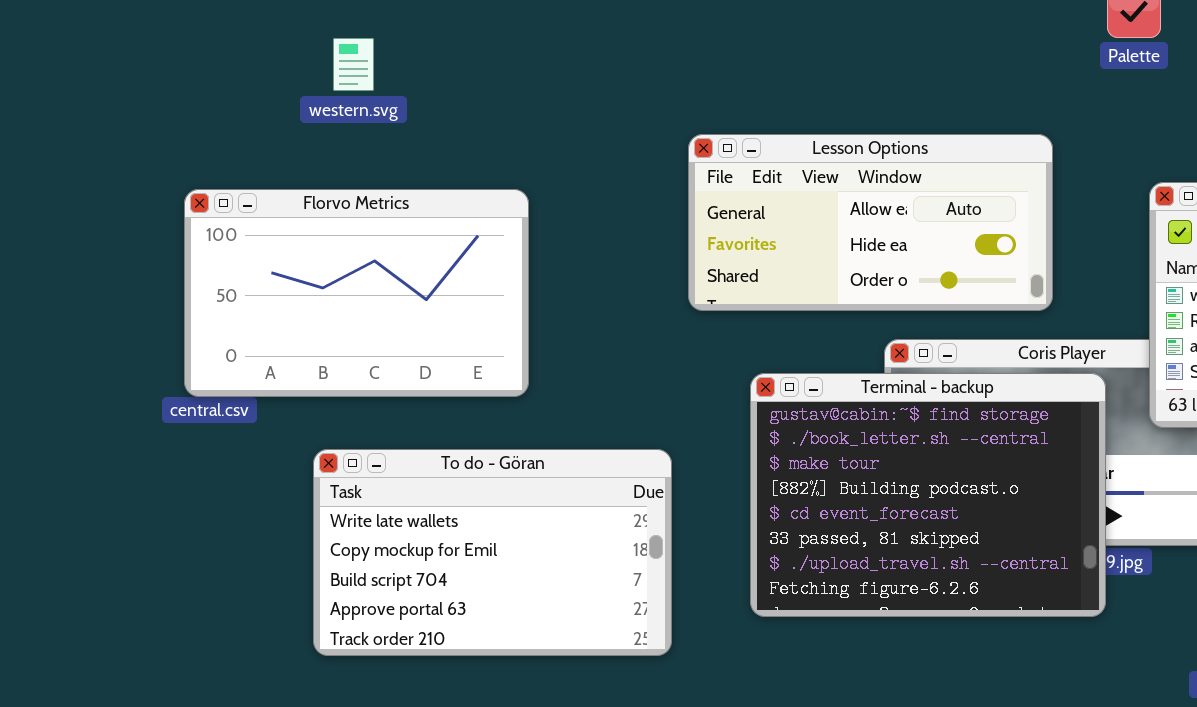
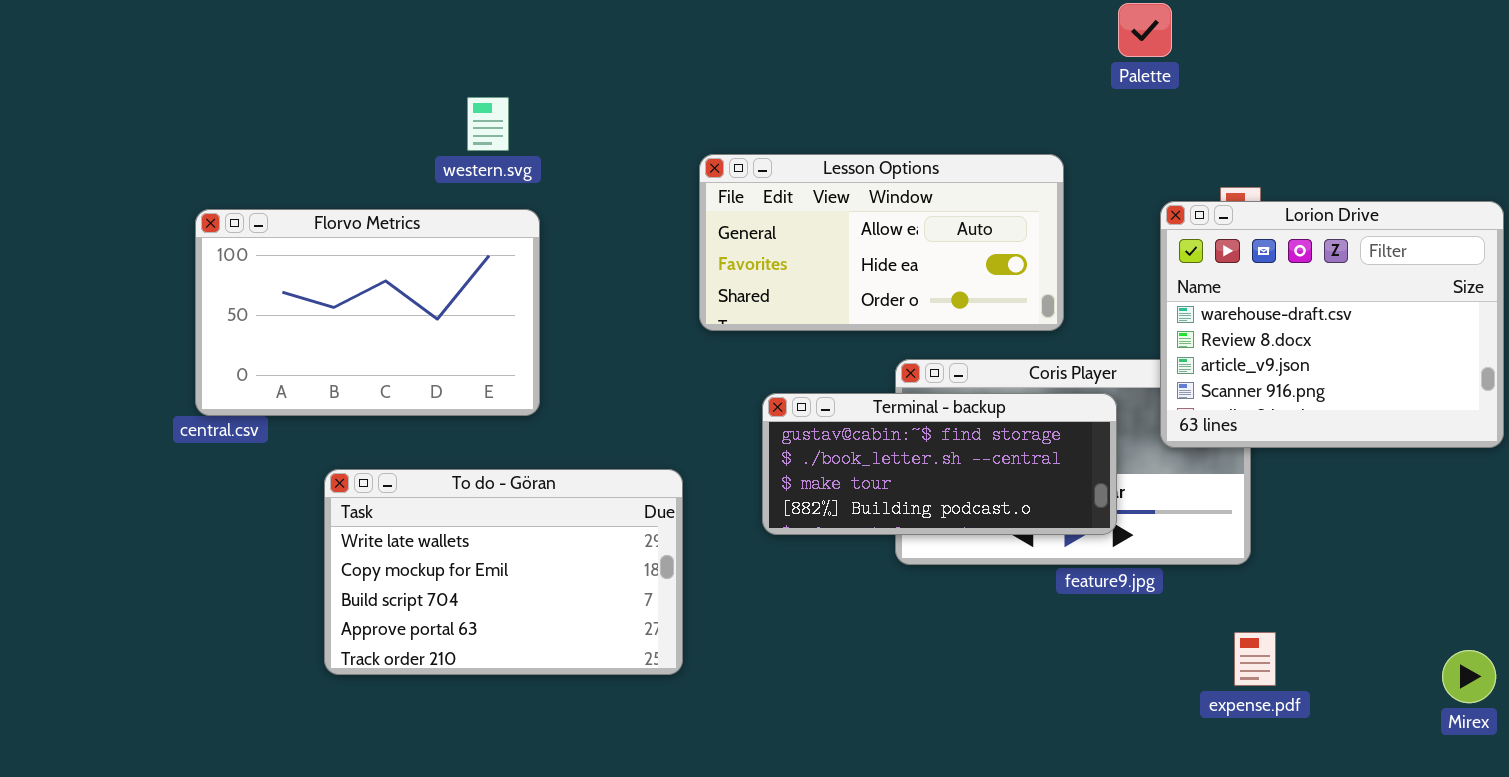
western.svg: [333,38,374,91] -> [467,97,509,151], moved
Terminal - backup: [750,373,1106,617] -> [762,393,1117,535], resized

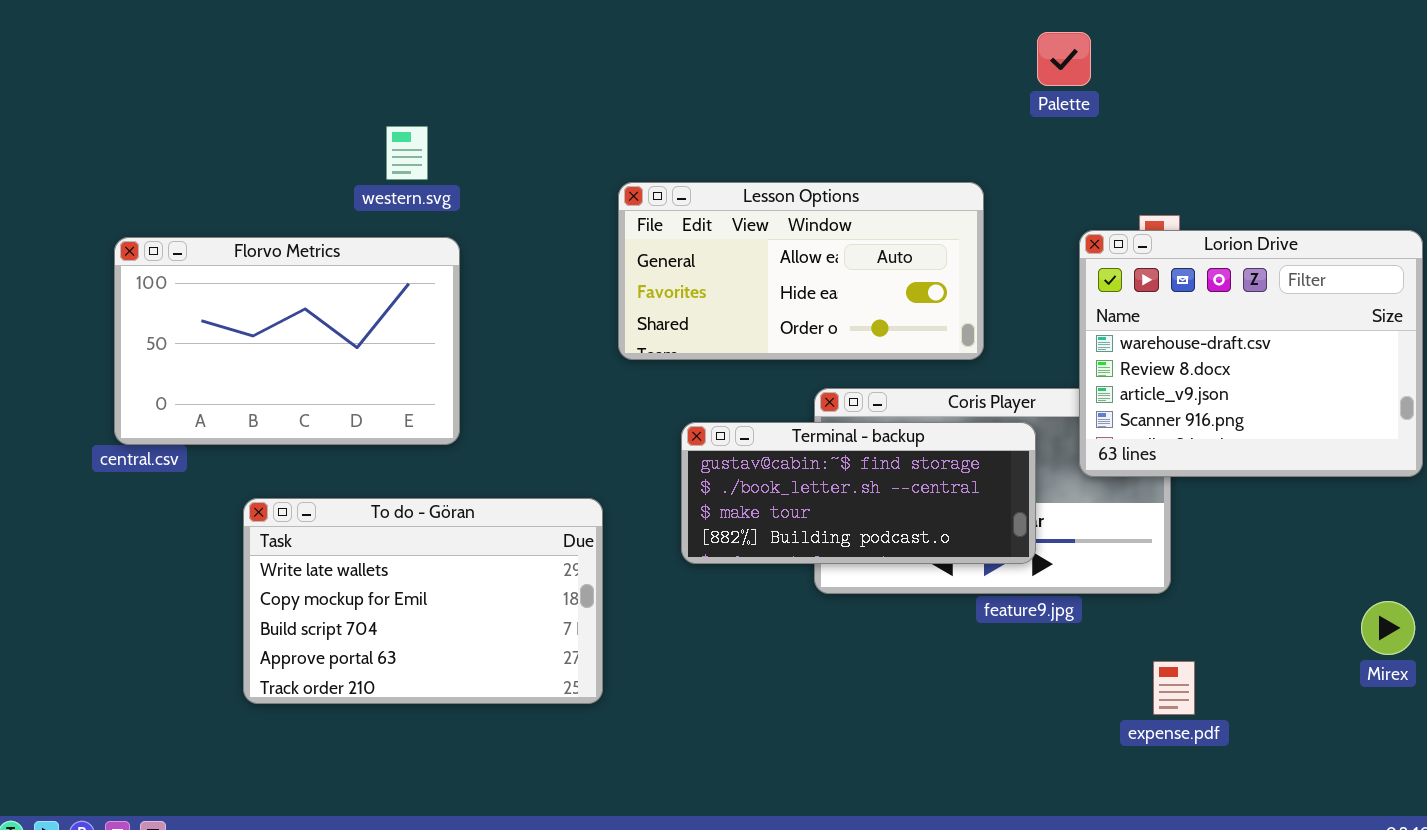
Mirex: [1442,650,1496,703] -> [1361,601,1415,655], moved

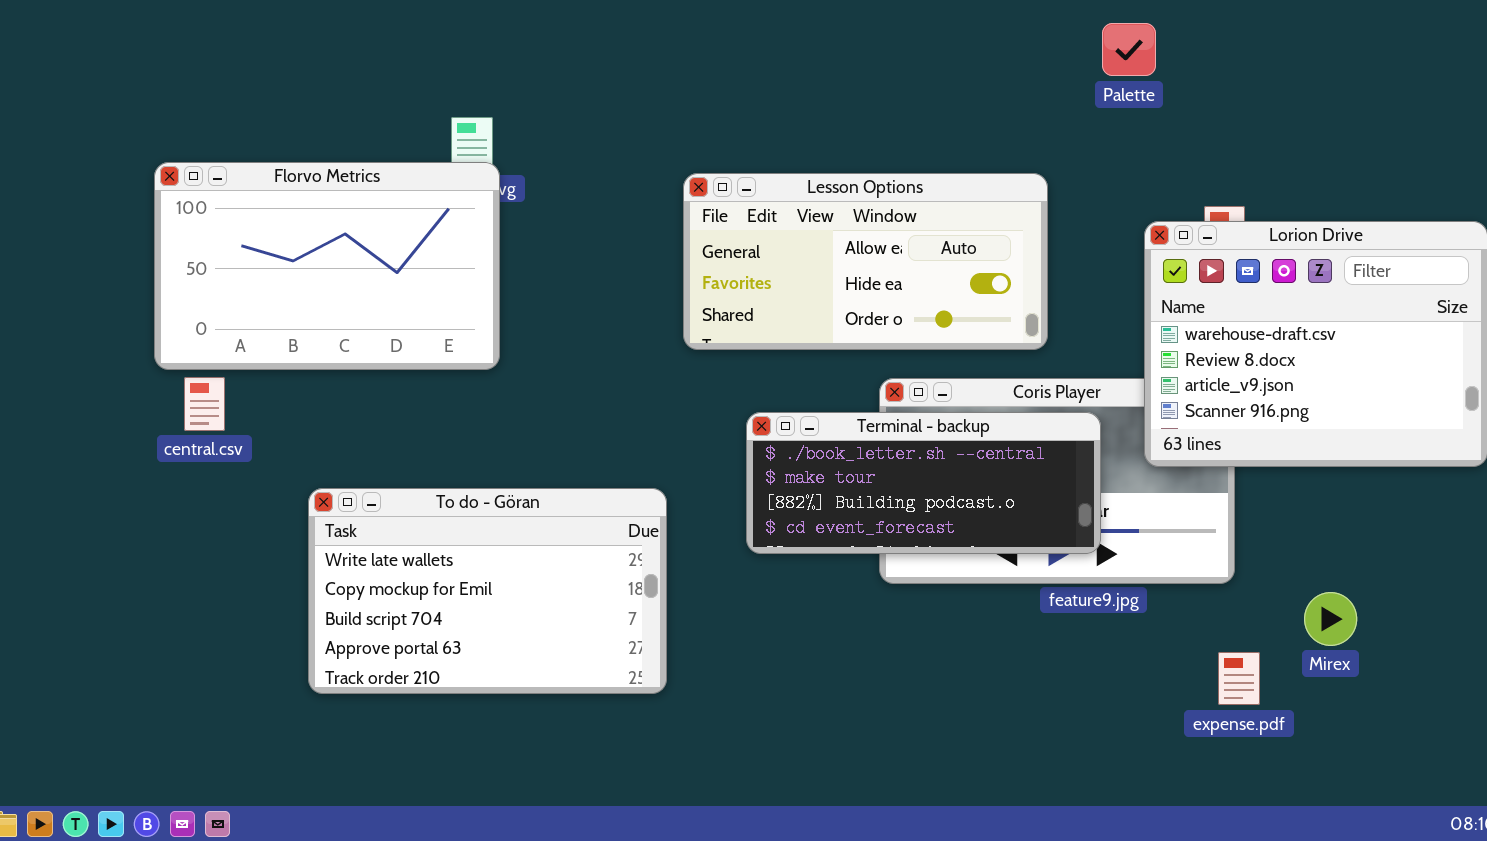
Florvo Metrics: [114,237,460,445] -> [154,162,500,370], moved
Terminal - backup: [681,422,1036,564] -> [746,412,1101,554], scrolled down 1 row
Mirex: [1361,601,1415,655] -> [1304,592,1357,646], moved

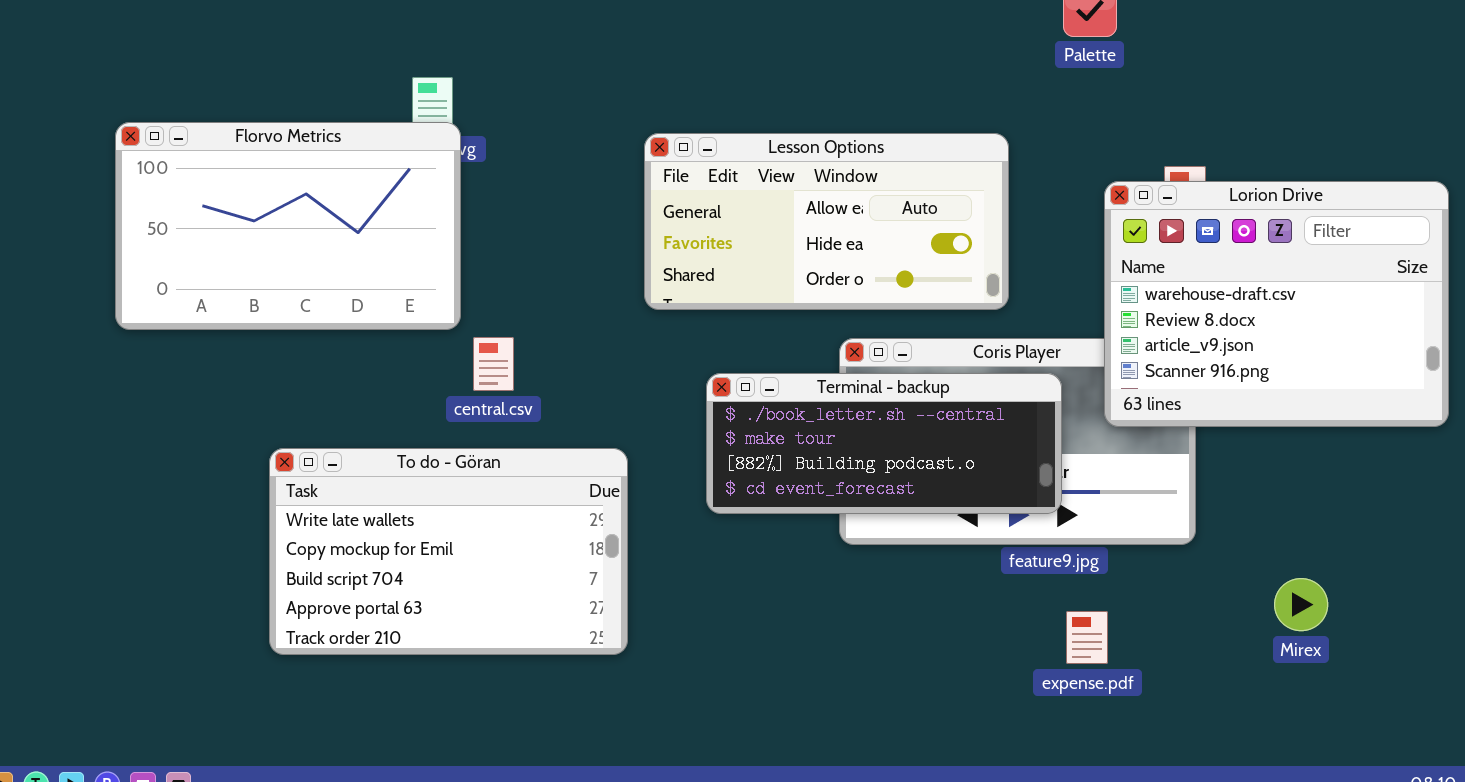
central.csv: [184,377,225,431] -> [473,337,514,391], moved
Mirex: [1304,592,1357,646] -> [1274,578,1328,631], moved
expense.pdf: [1218,652,1260,705] -> [1066,611,1108,664], moved

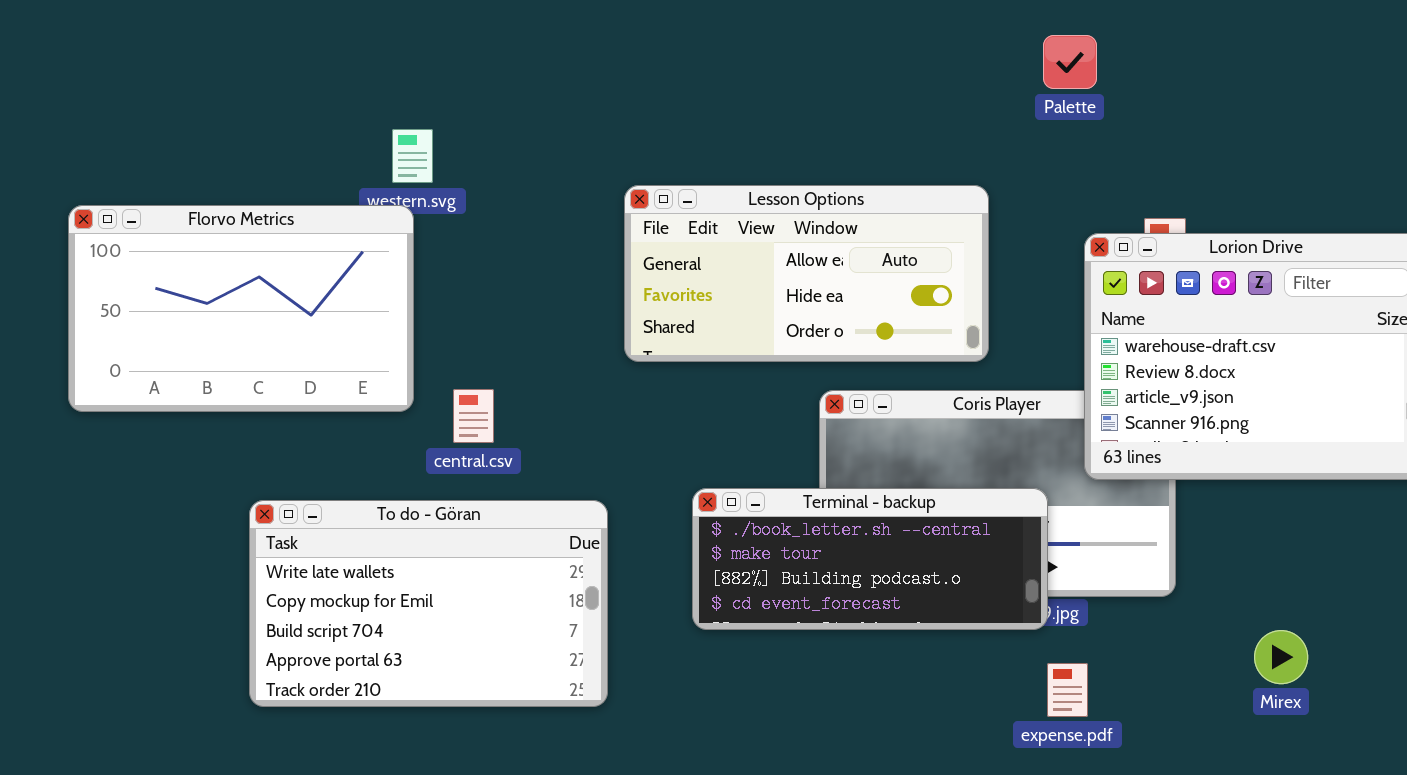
Florvo Metrics: [115,122,461,330] -> [68,205,414,412], moved
Terminal - backup: [706,373,1062,514] -> [692,488,1048,630], moved

